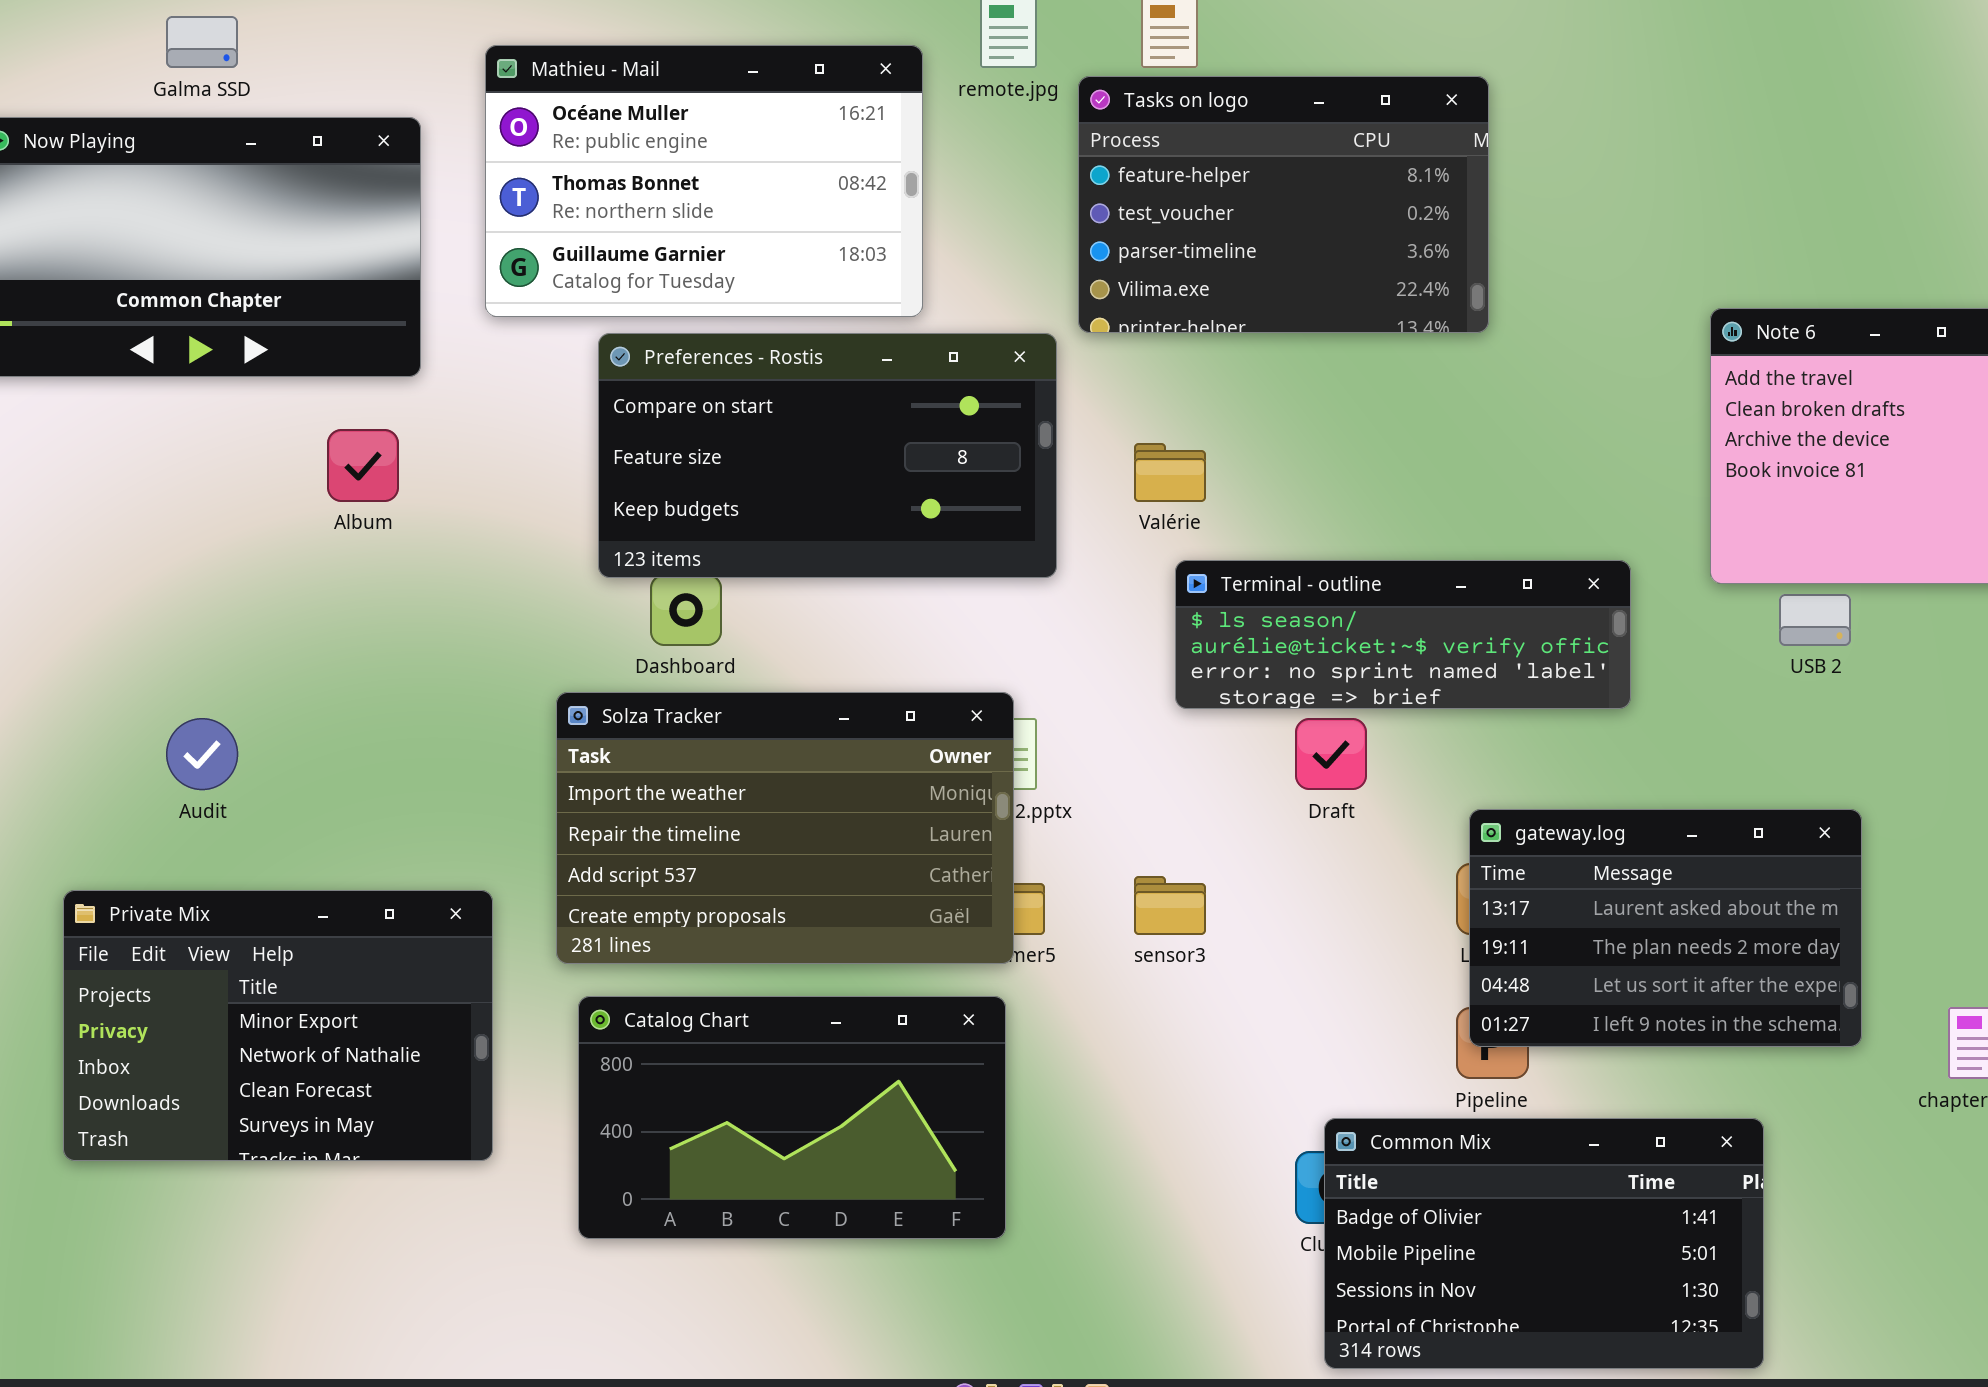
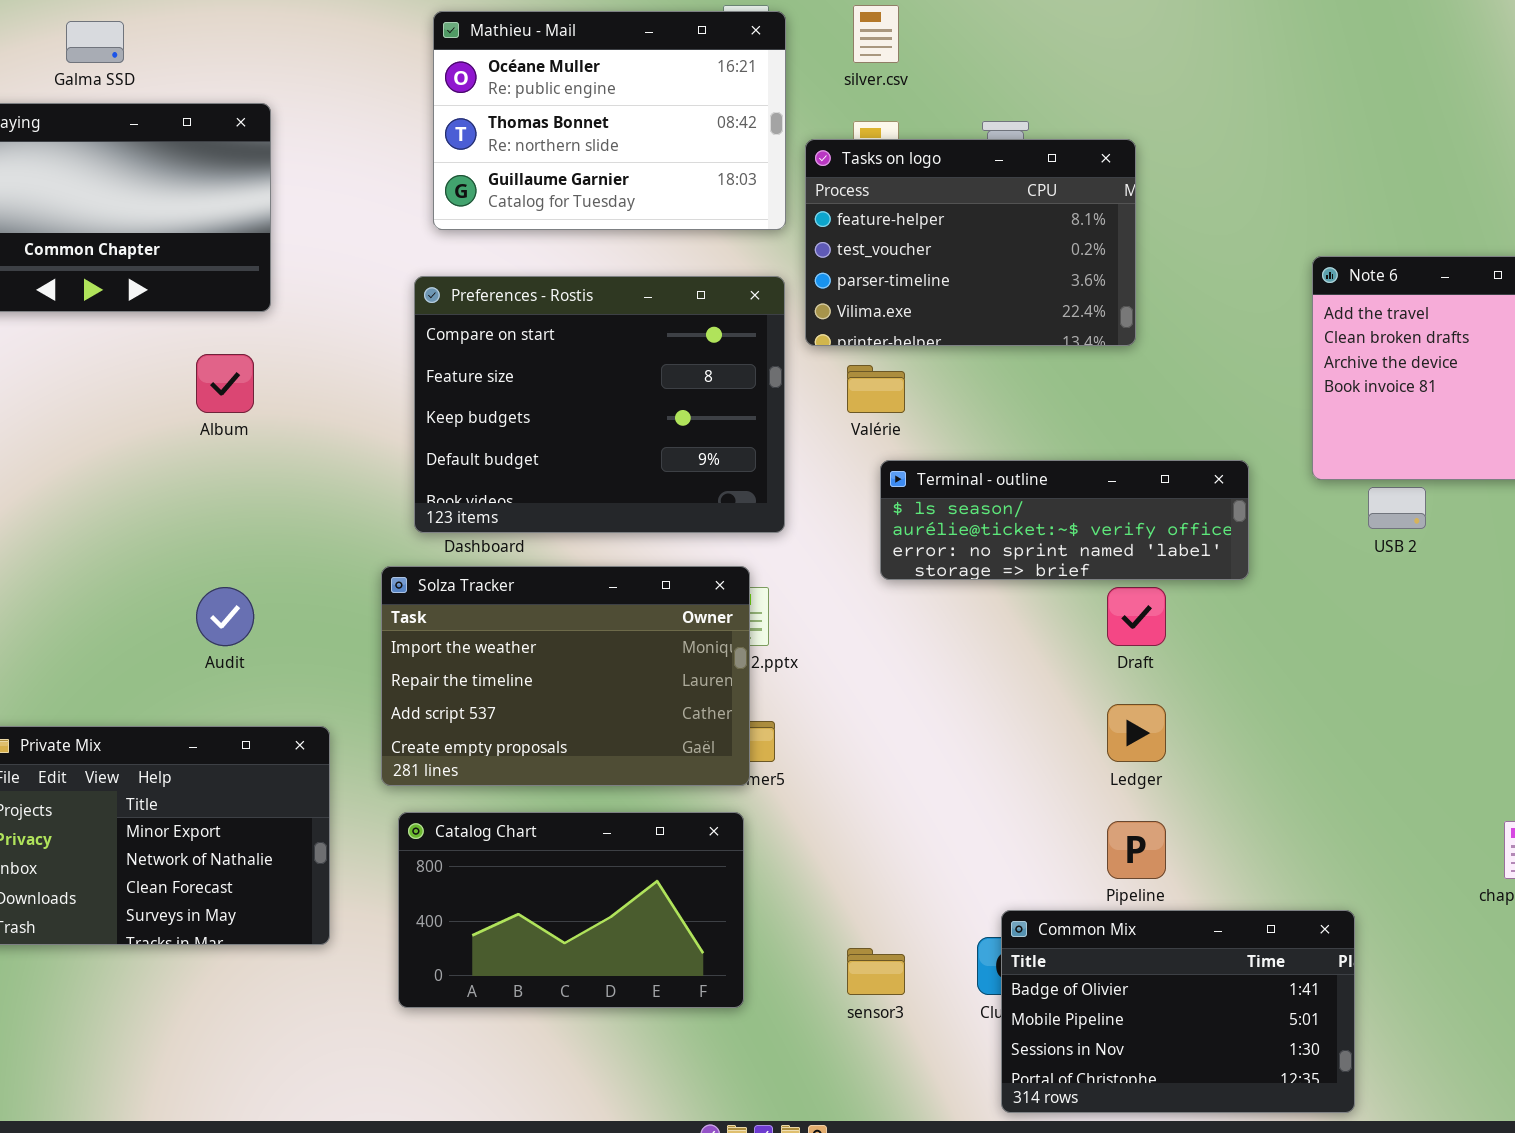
Mathieu - Mail: [485,45,923,317] -> [433,11,786,230], moved
Tasks on logo: [1078,76,1489,333] -> [805,139,1136,346], moved
Preferences - Rostis: [598,333,1057,578] -> [414,276,785,533], resized
Audit: [166,718,238,790] -> [196,587,254,646], moved
Draft: [1295,718,1367,790] -> [1107,587,1166,646], moved
gateway.log: [1469,809,1862,1047] -> none, closed
sensor3: [1134,876,1206,935] -> [847,948,905,995], moved

